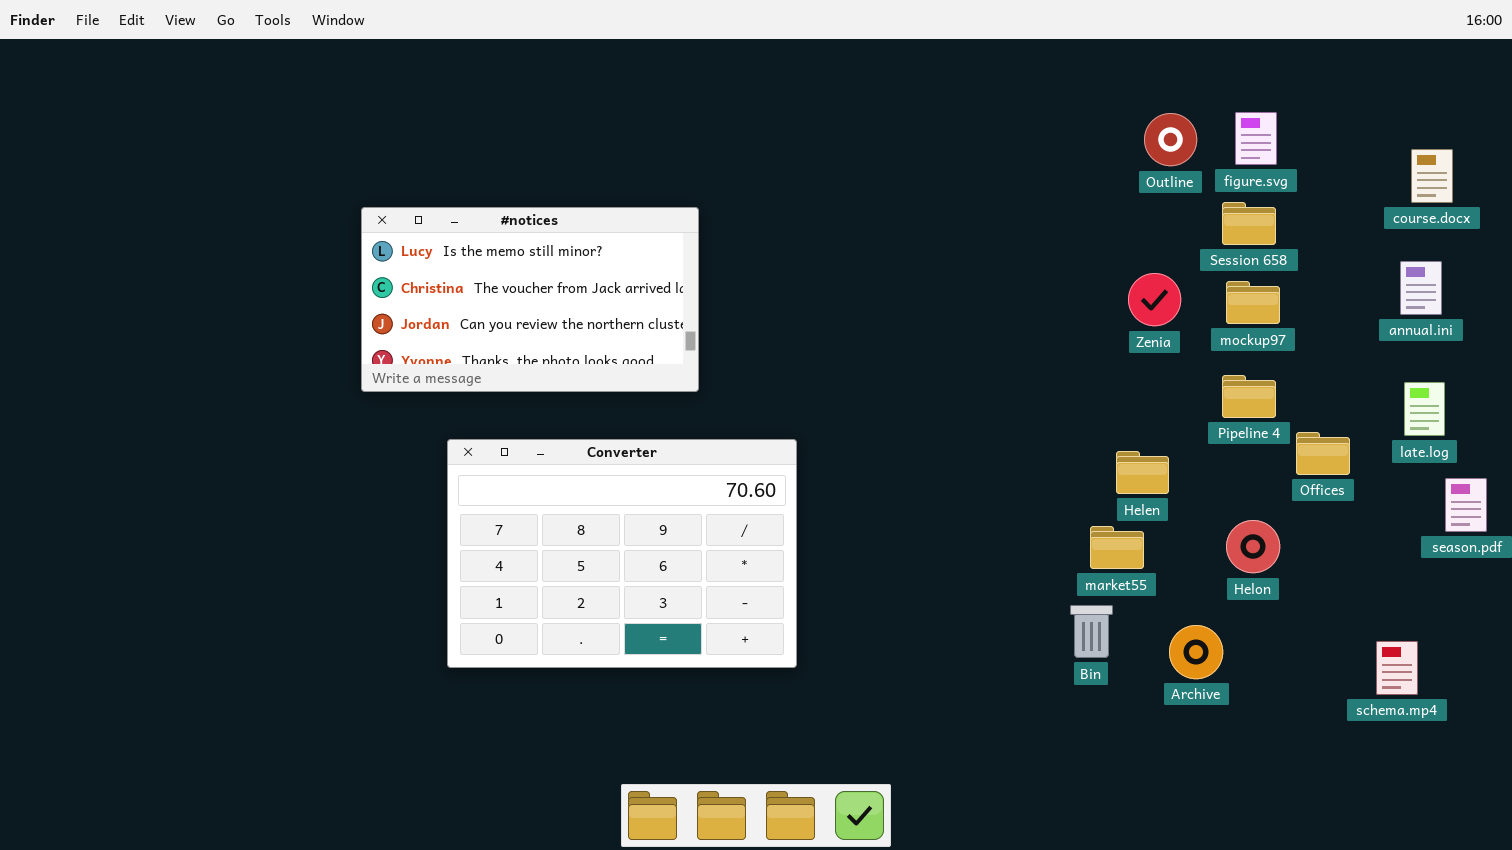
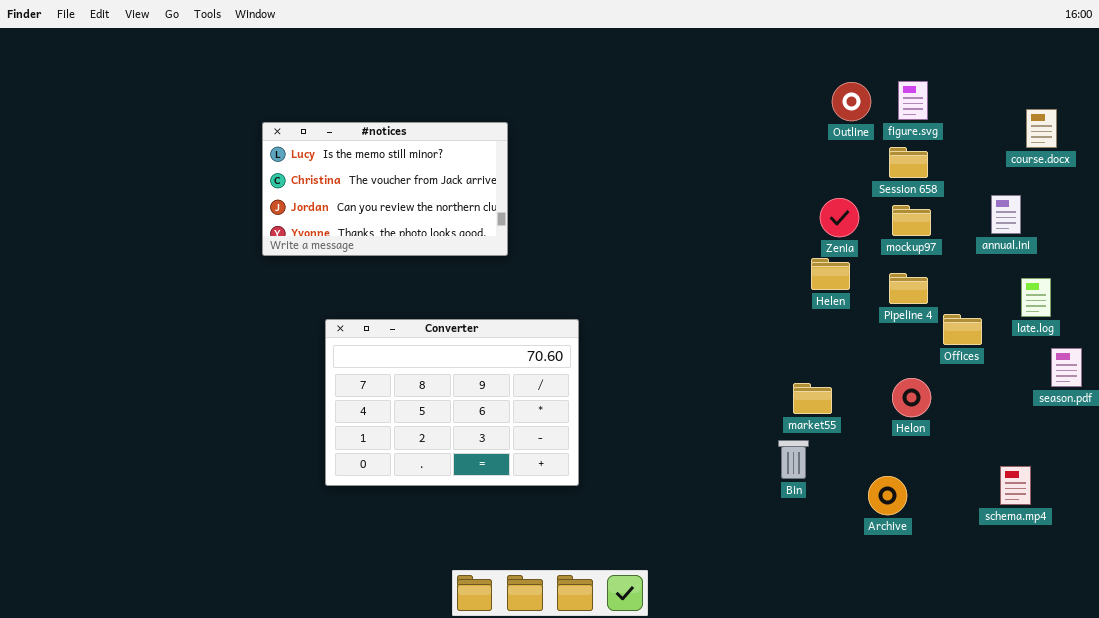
#notices: [361,207,699,392] -> [262,122,508,256], moved
annual.ini: [1400,261,1442,315] -> [991,195,1021,234], moved
Helen: [1116,451,1169,494] -> [811,258,850,290], moved
Archive: [1169,625,1223,679] -> [868,476,907,515], moved

